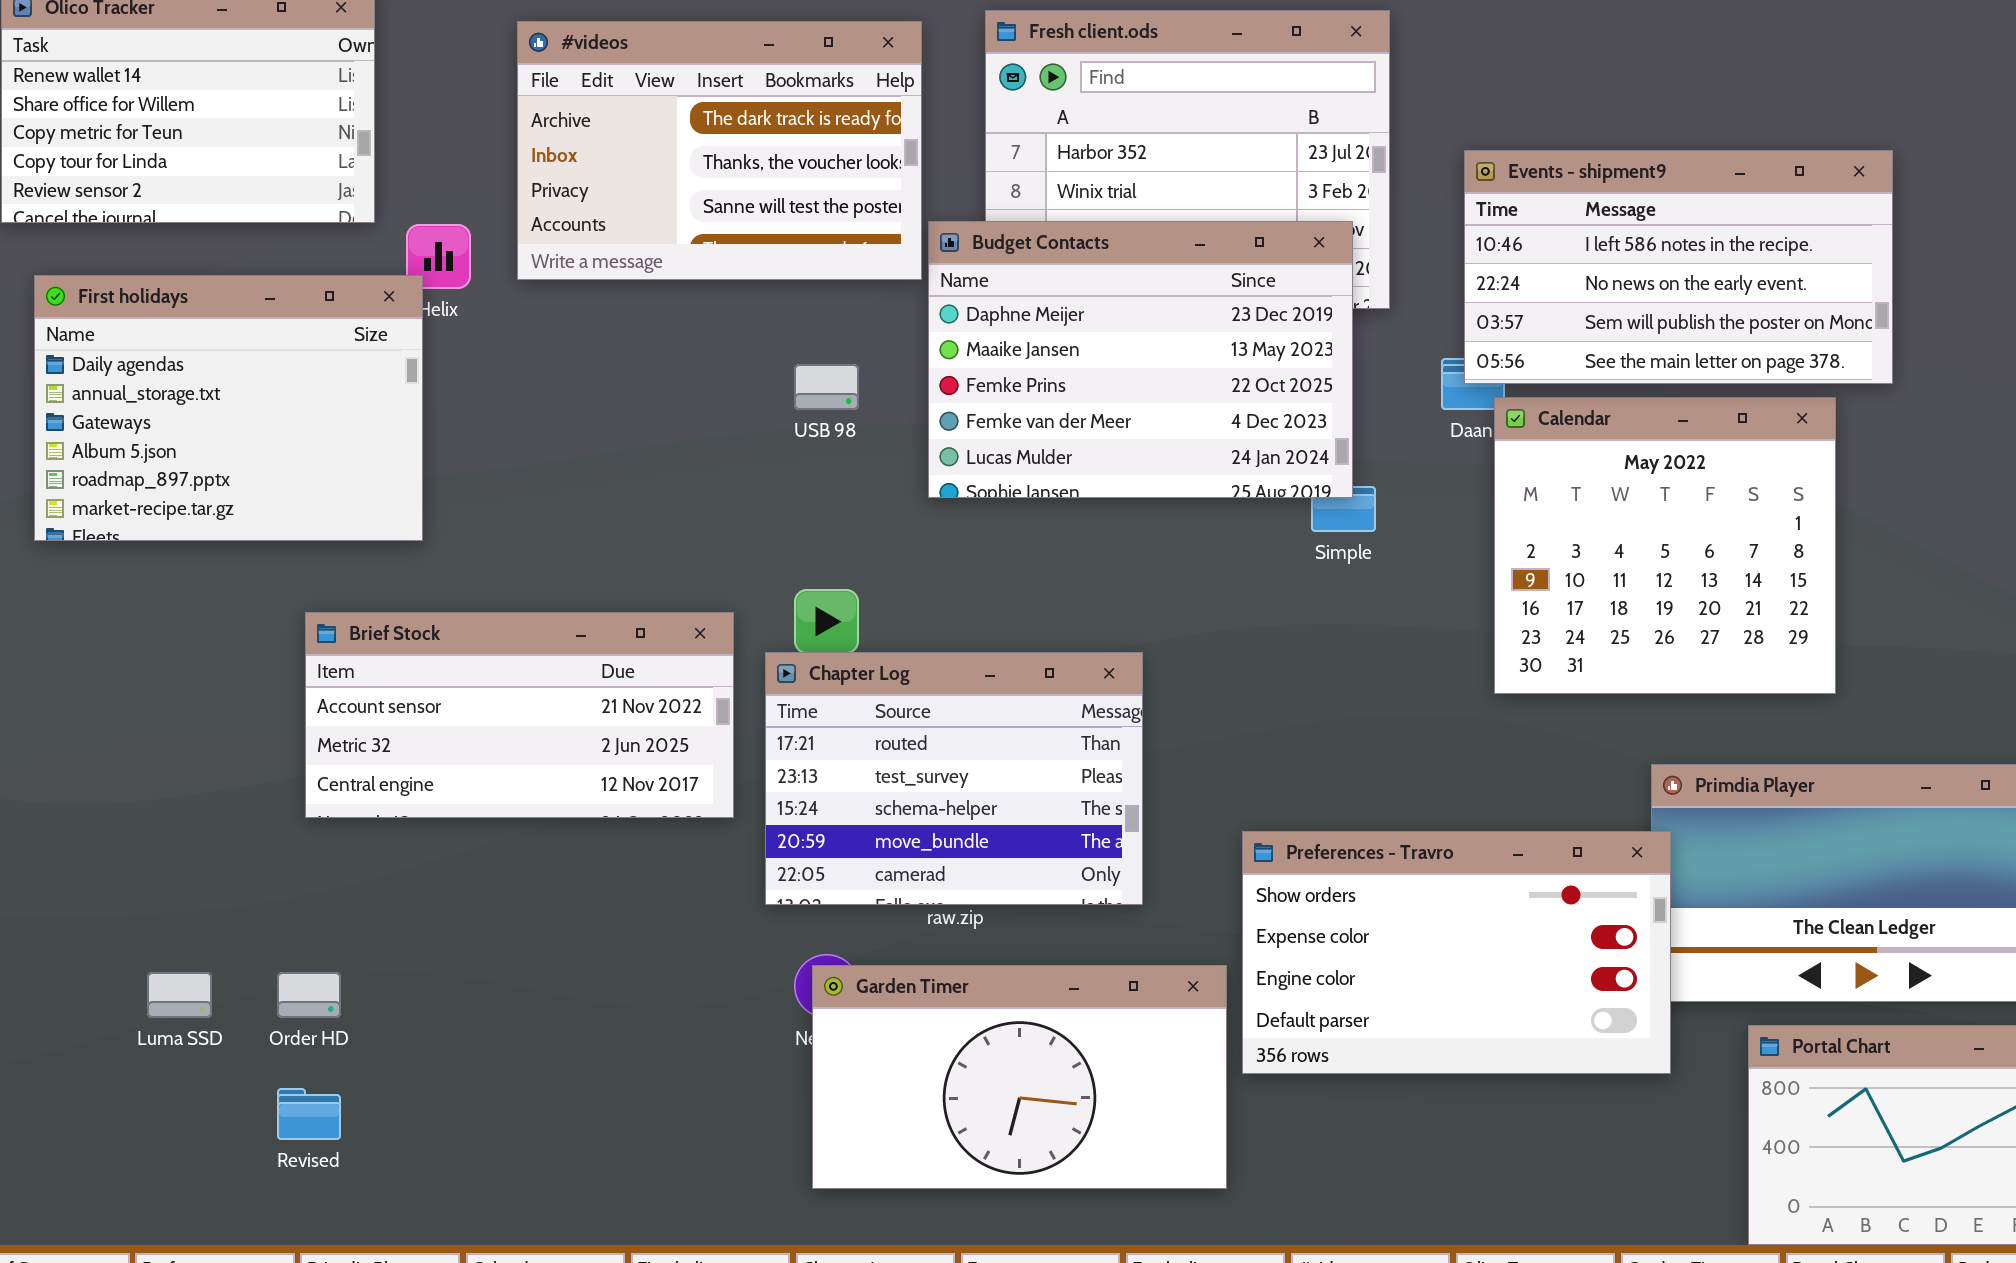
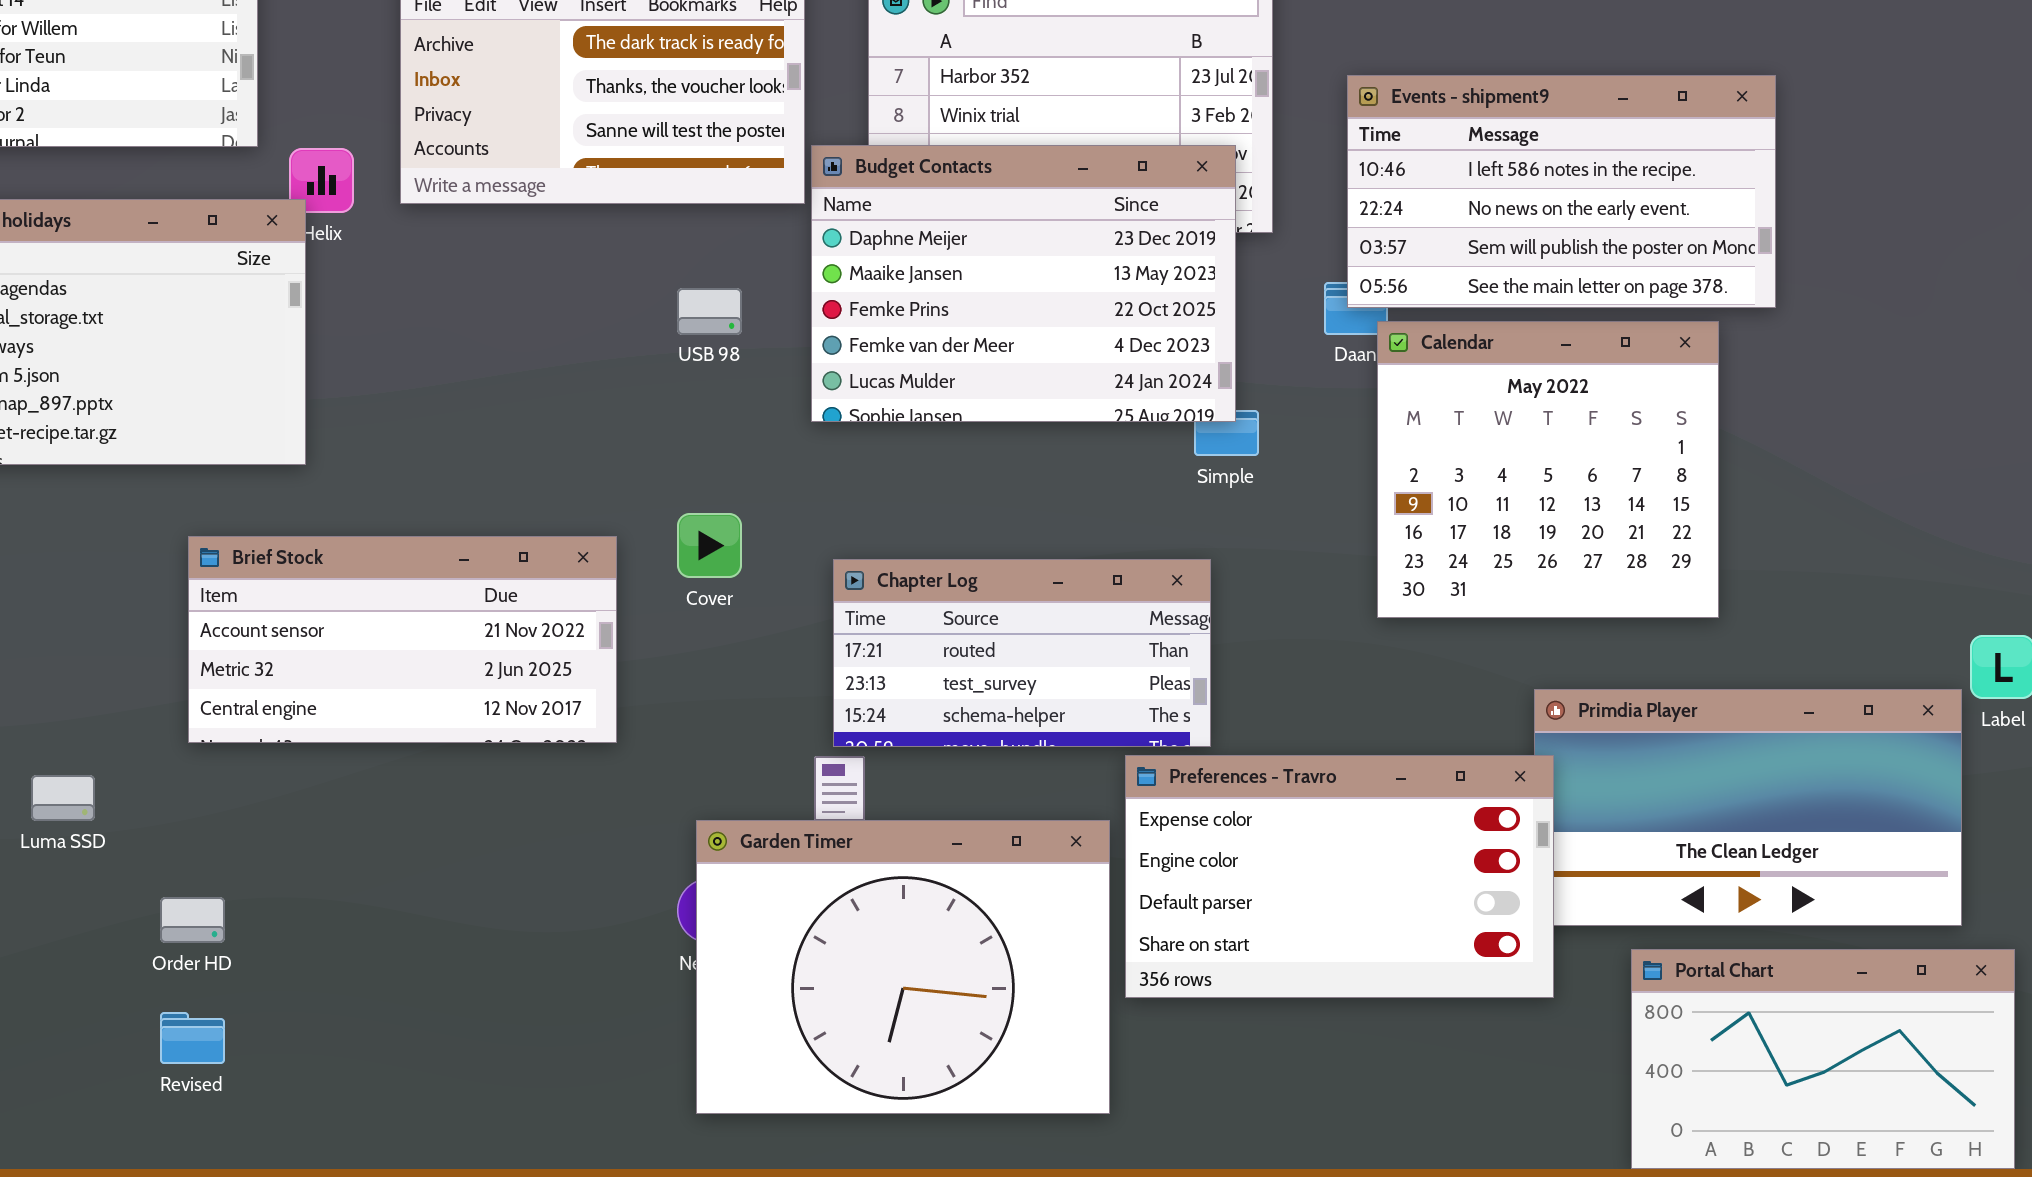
Chapter Log: [765,652,1143,905] -> [833,559,1211,747], moved, resized
Preferences - Travro: [1242,831,1671,1074] -> [1125,755,1554,998], scrolled down 1 row
Garden Timer: [812,965,1227,1189] -> [696,820,1110,1114], resized
Luma SSD: [147,972,212,1018] -> [31,775,95,821], moved

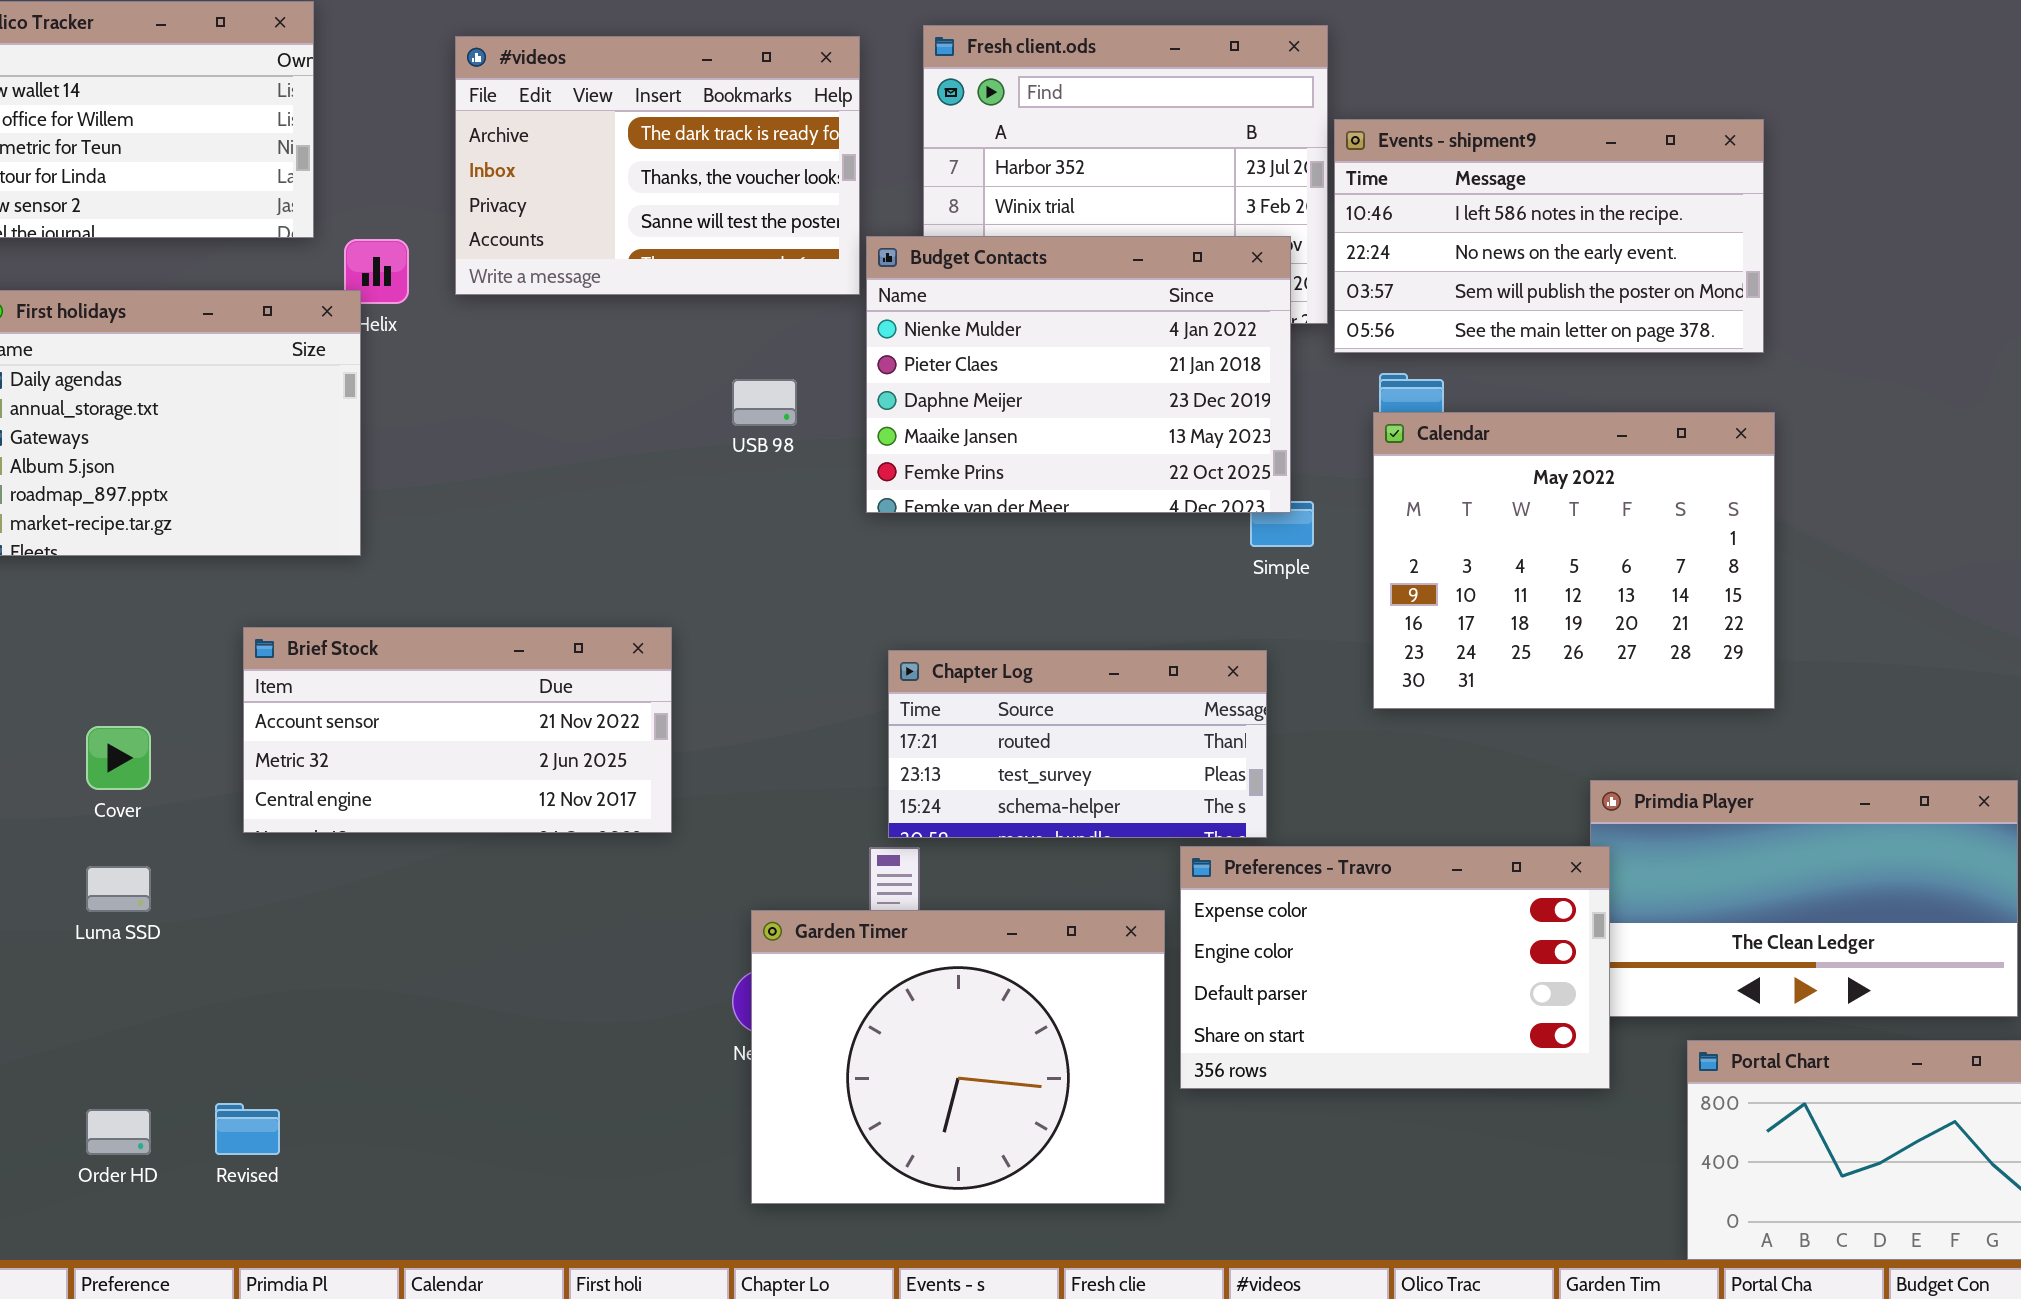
Events - shipment9: [1347,75,1776,308] -> [1334,119,1764,353], moved
Budget Contacts: [811,145,1236,422] -> [866,236,1291,513], scrolled up 2 rows
Calendar: [1377,321,1719,618] -> [1373,412,1775,709], resized
Cover: [677,513,742,578] -> [86,726,151,790], moved
Order HD: [160,897,225,943] -> [86,1109,151,1155], moved

